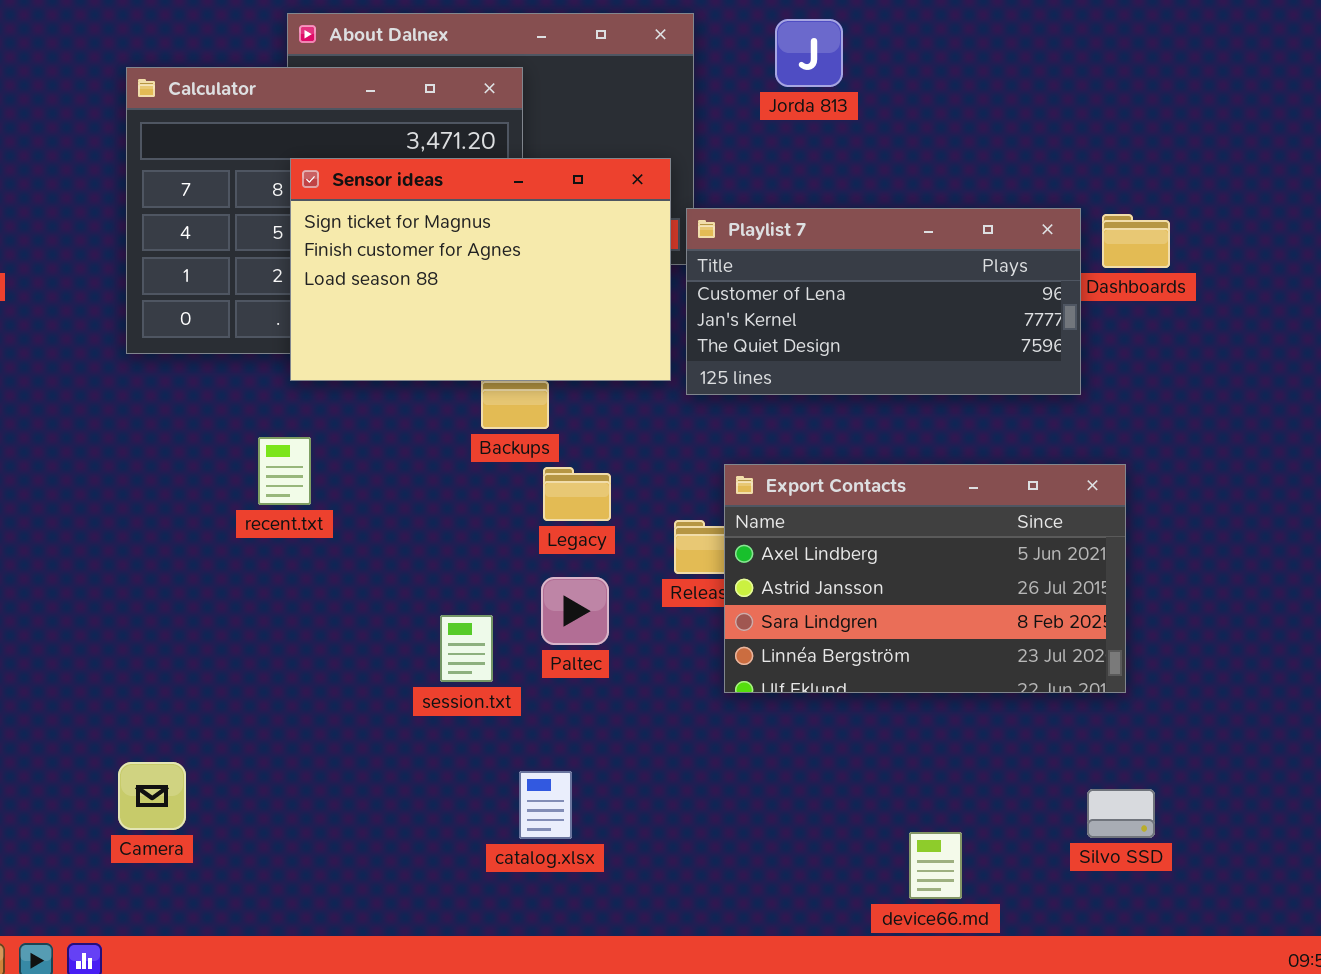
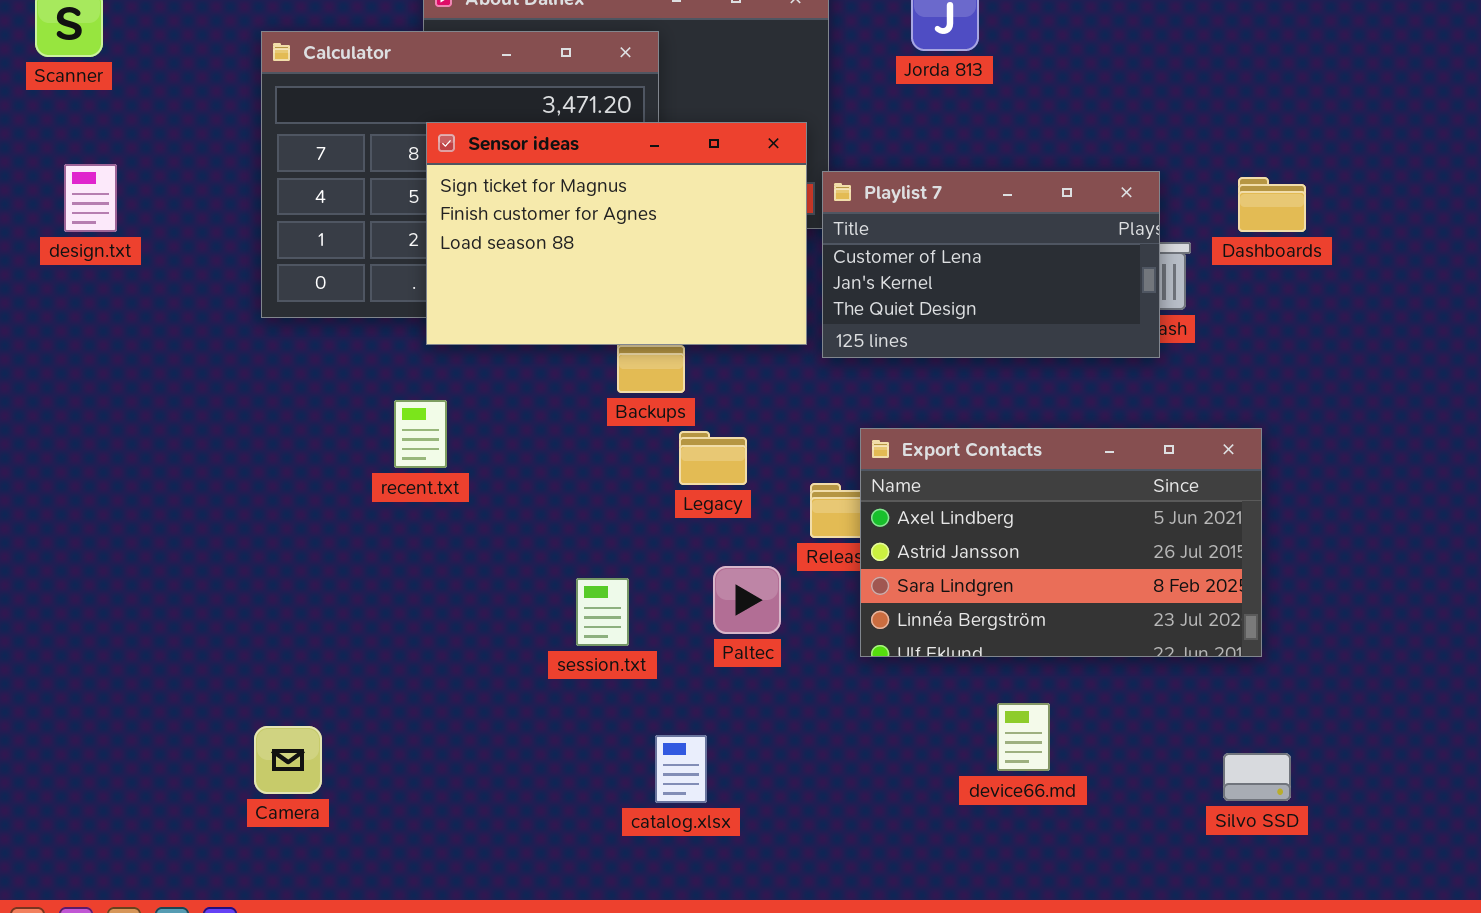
Playlist 7: [686,208,1081,395] -> [822,171,1160,358], resized
Paltec: [541,577,609,645] -> [713,566,781,634], moved
device66.md: [909,832,962,899] -> [997,703,1050,771], moved

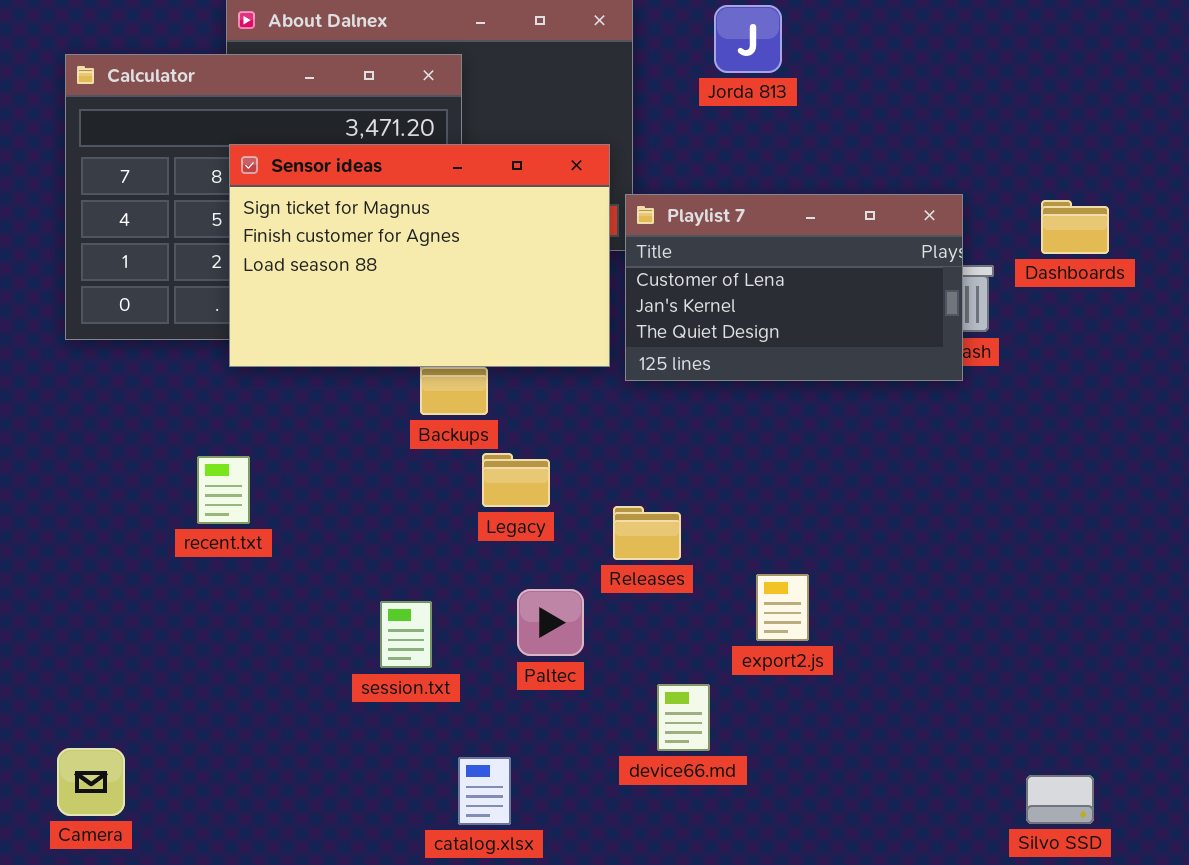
recent.txt: [394,400,447,468] -> [197,456,250,524], moved
Export Contacts: [860,428,1262,657] -> none, closed
device66.md: [997,703,1050,771] -> [657,684,710,751], moved

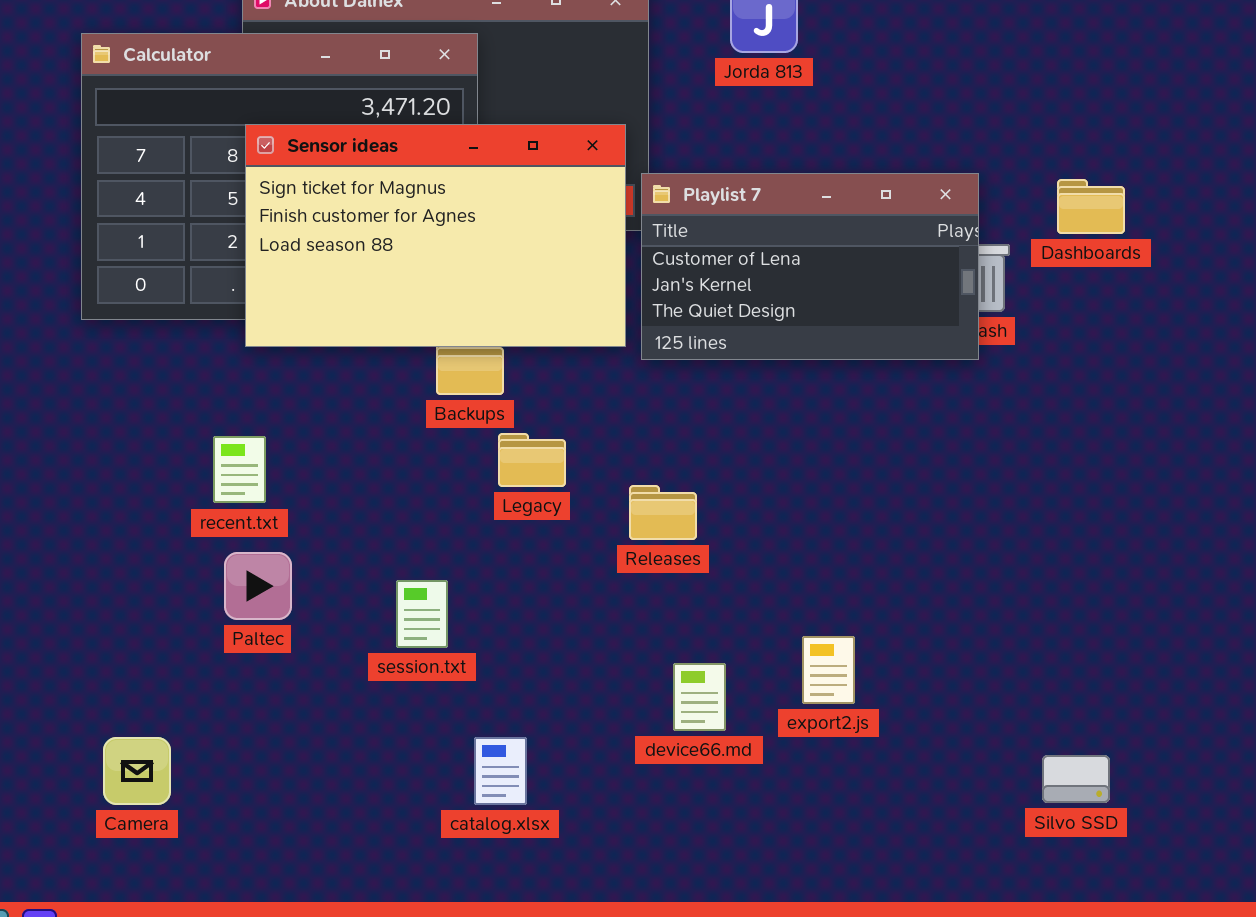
export2.js: [756,574,809,641] -> [802,636,855,704], moved
Paltec: [517,589,584,656] -> [224,552,292,620], moved
Camera: [57,748,125,816] -> [103,737,171,805], moved

